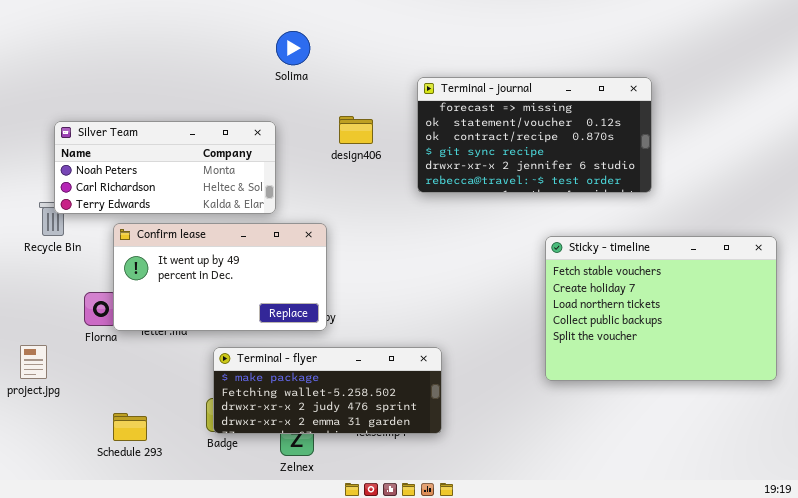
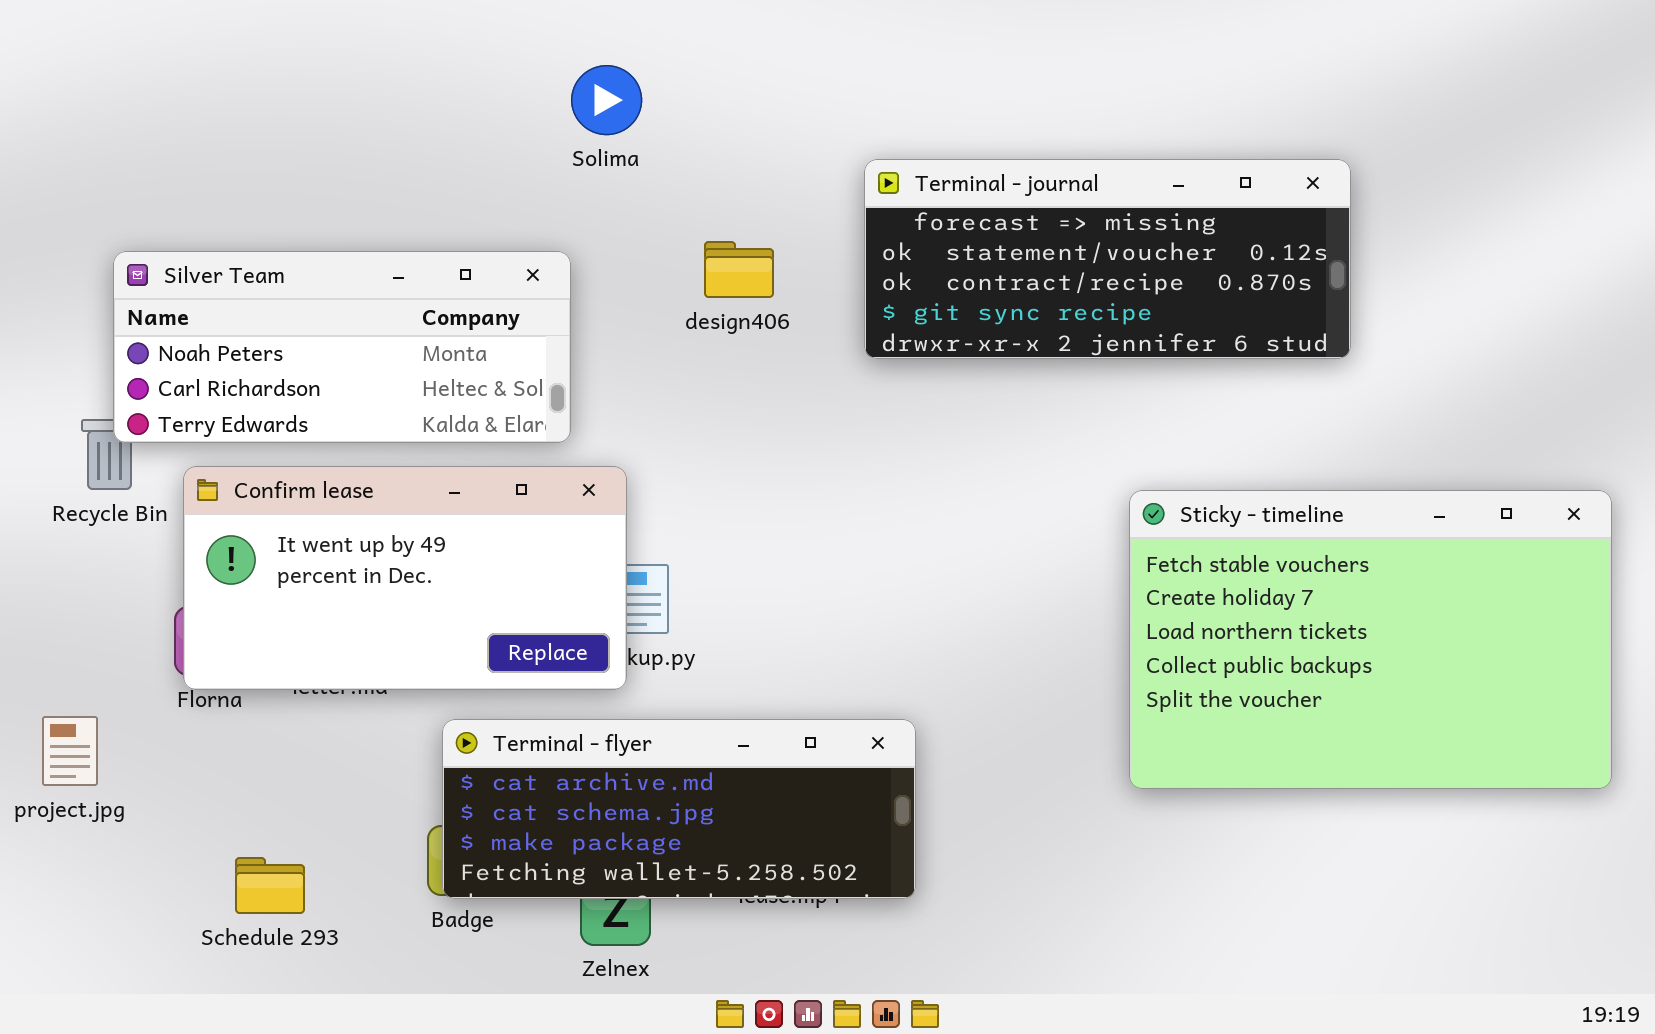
Terminal - journal: [417,77,652,193] -> [864,159,1351,359], resized
Confirm lease: [113,223,327,331] -> [183,466,627,690], moved
Terminal - flyer: [213,347,442,434] -> [442,719,916,899], scrolled up 2 rows

